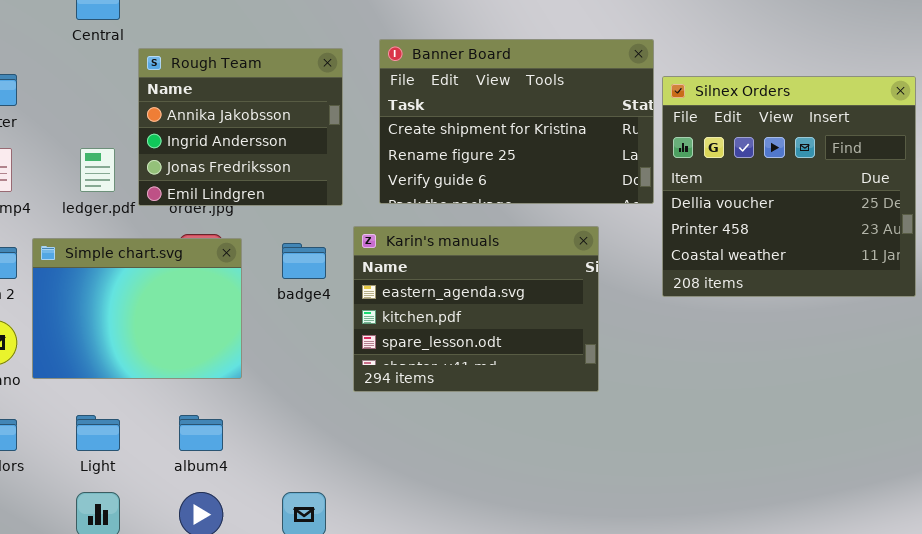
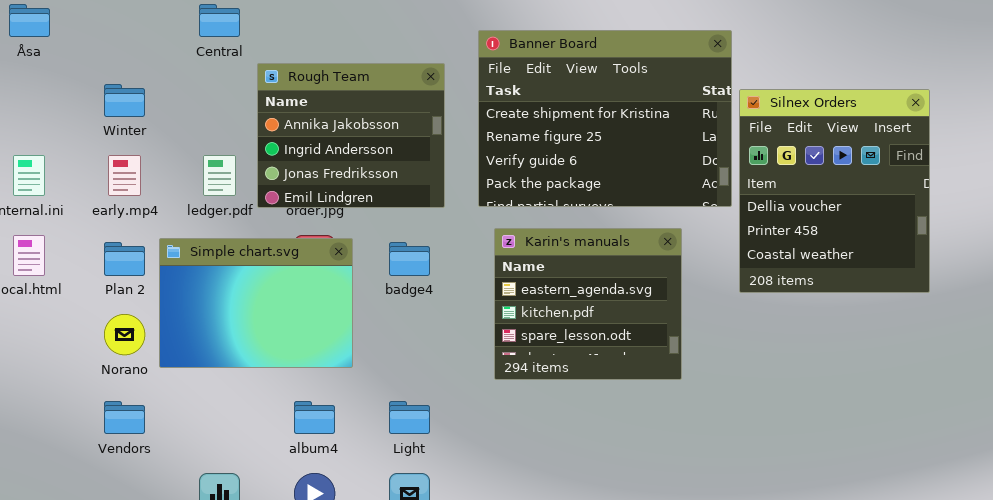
Banner Board: [379,39,654,204] -> [478,30,732,207], resized
Silnex Orders: [662,76,916,297] -> [739,89,930,293], resized
Karin's manuals: [353,226,599,392] -> [494,228,682,380], resized
Light: [76,415,120,451] -> [389,401,430,434], moved

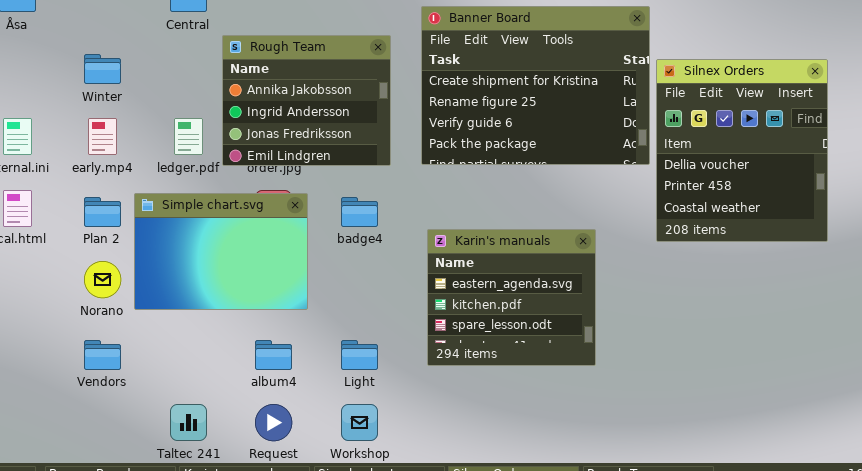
Karin's manuals: [494,228,682,380] -> [427,229,596,366], moved

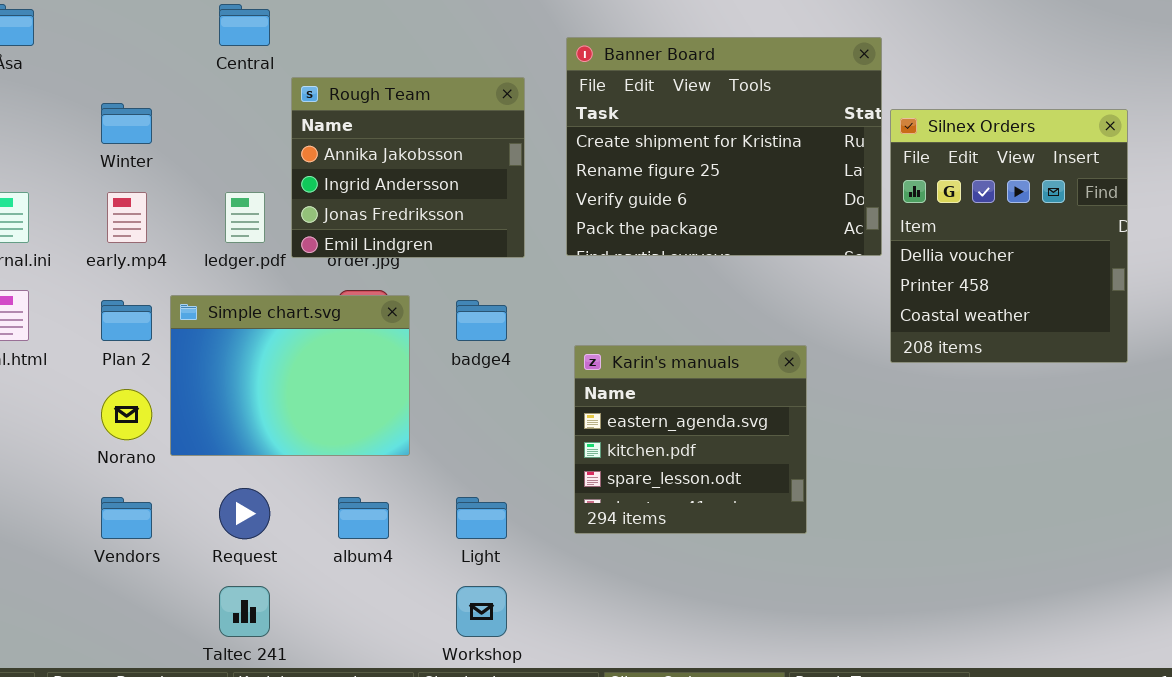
Request: [255,404,292,441] -> [219,488,270,539], moved

